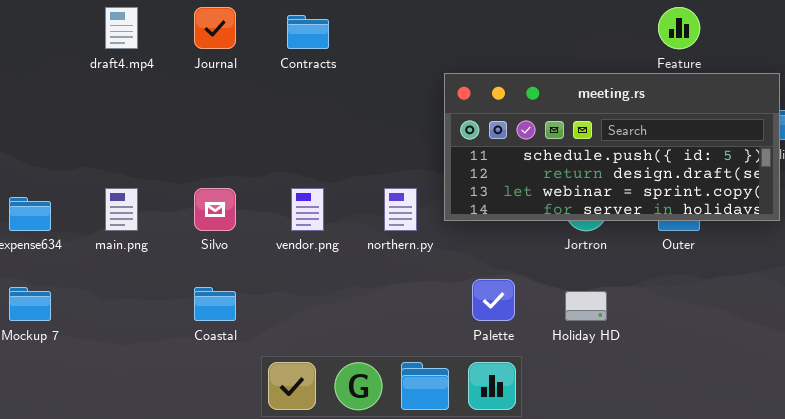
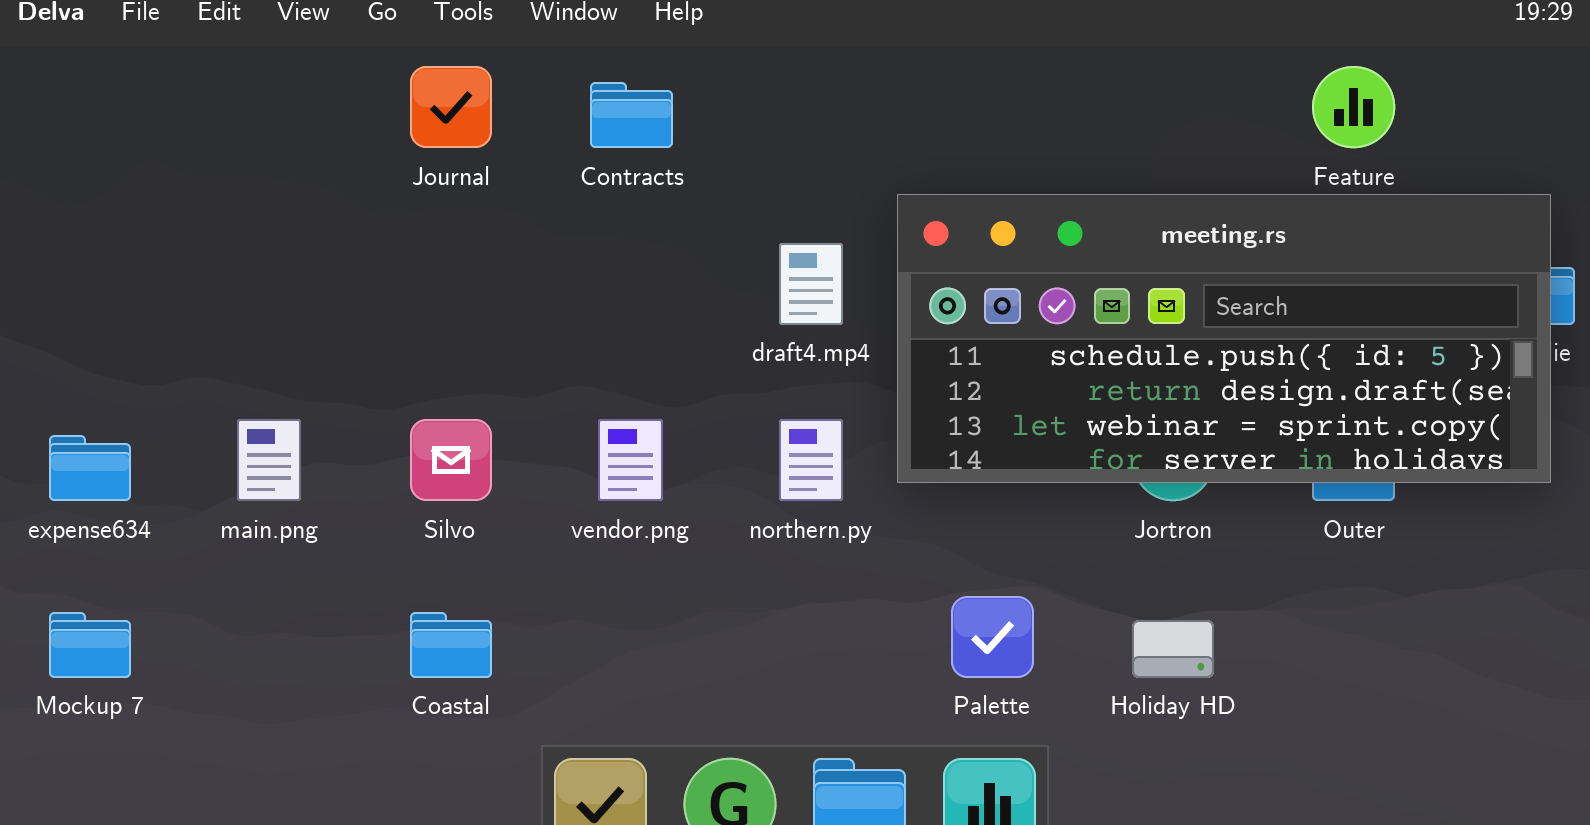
draft4.mp4: [105,7,138,49] -> [779,243,843,325], moved

